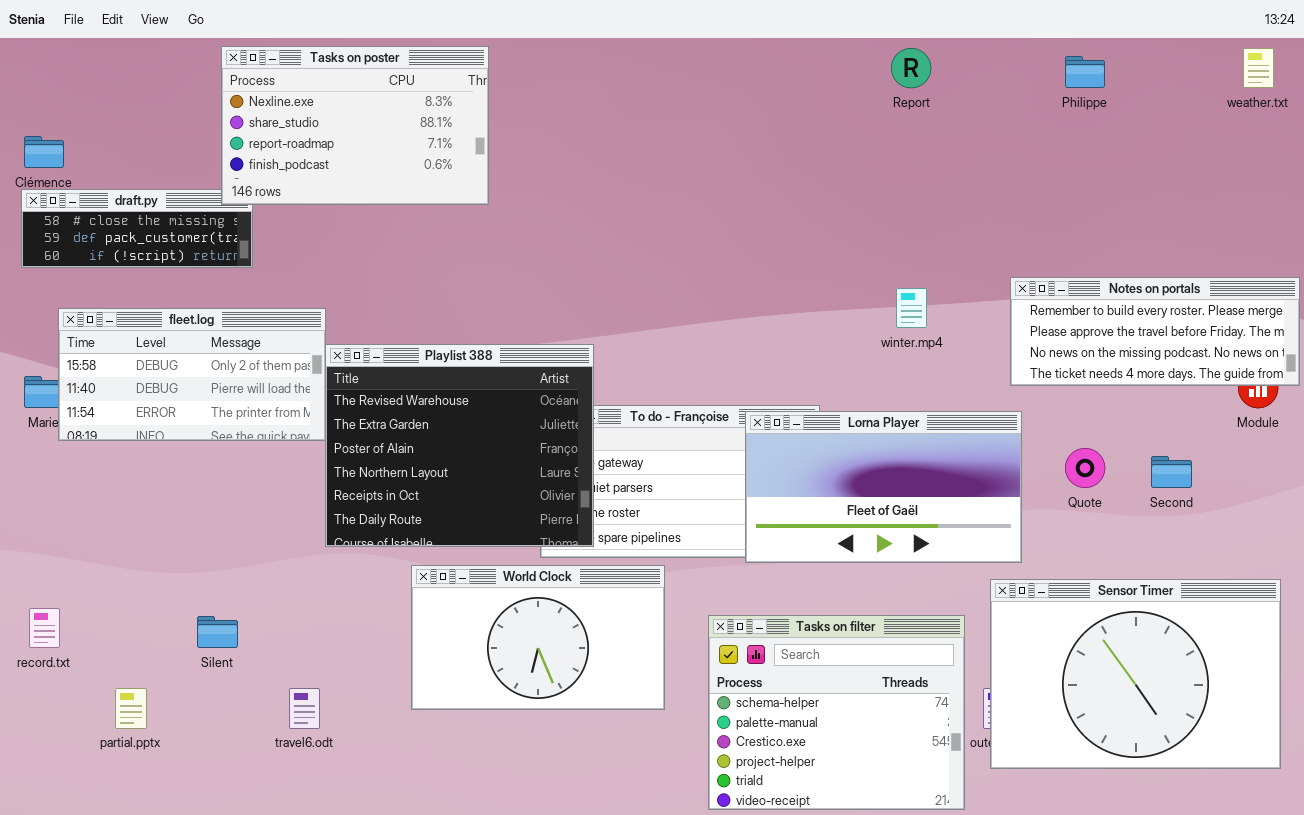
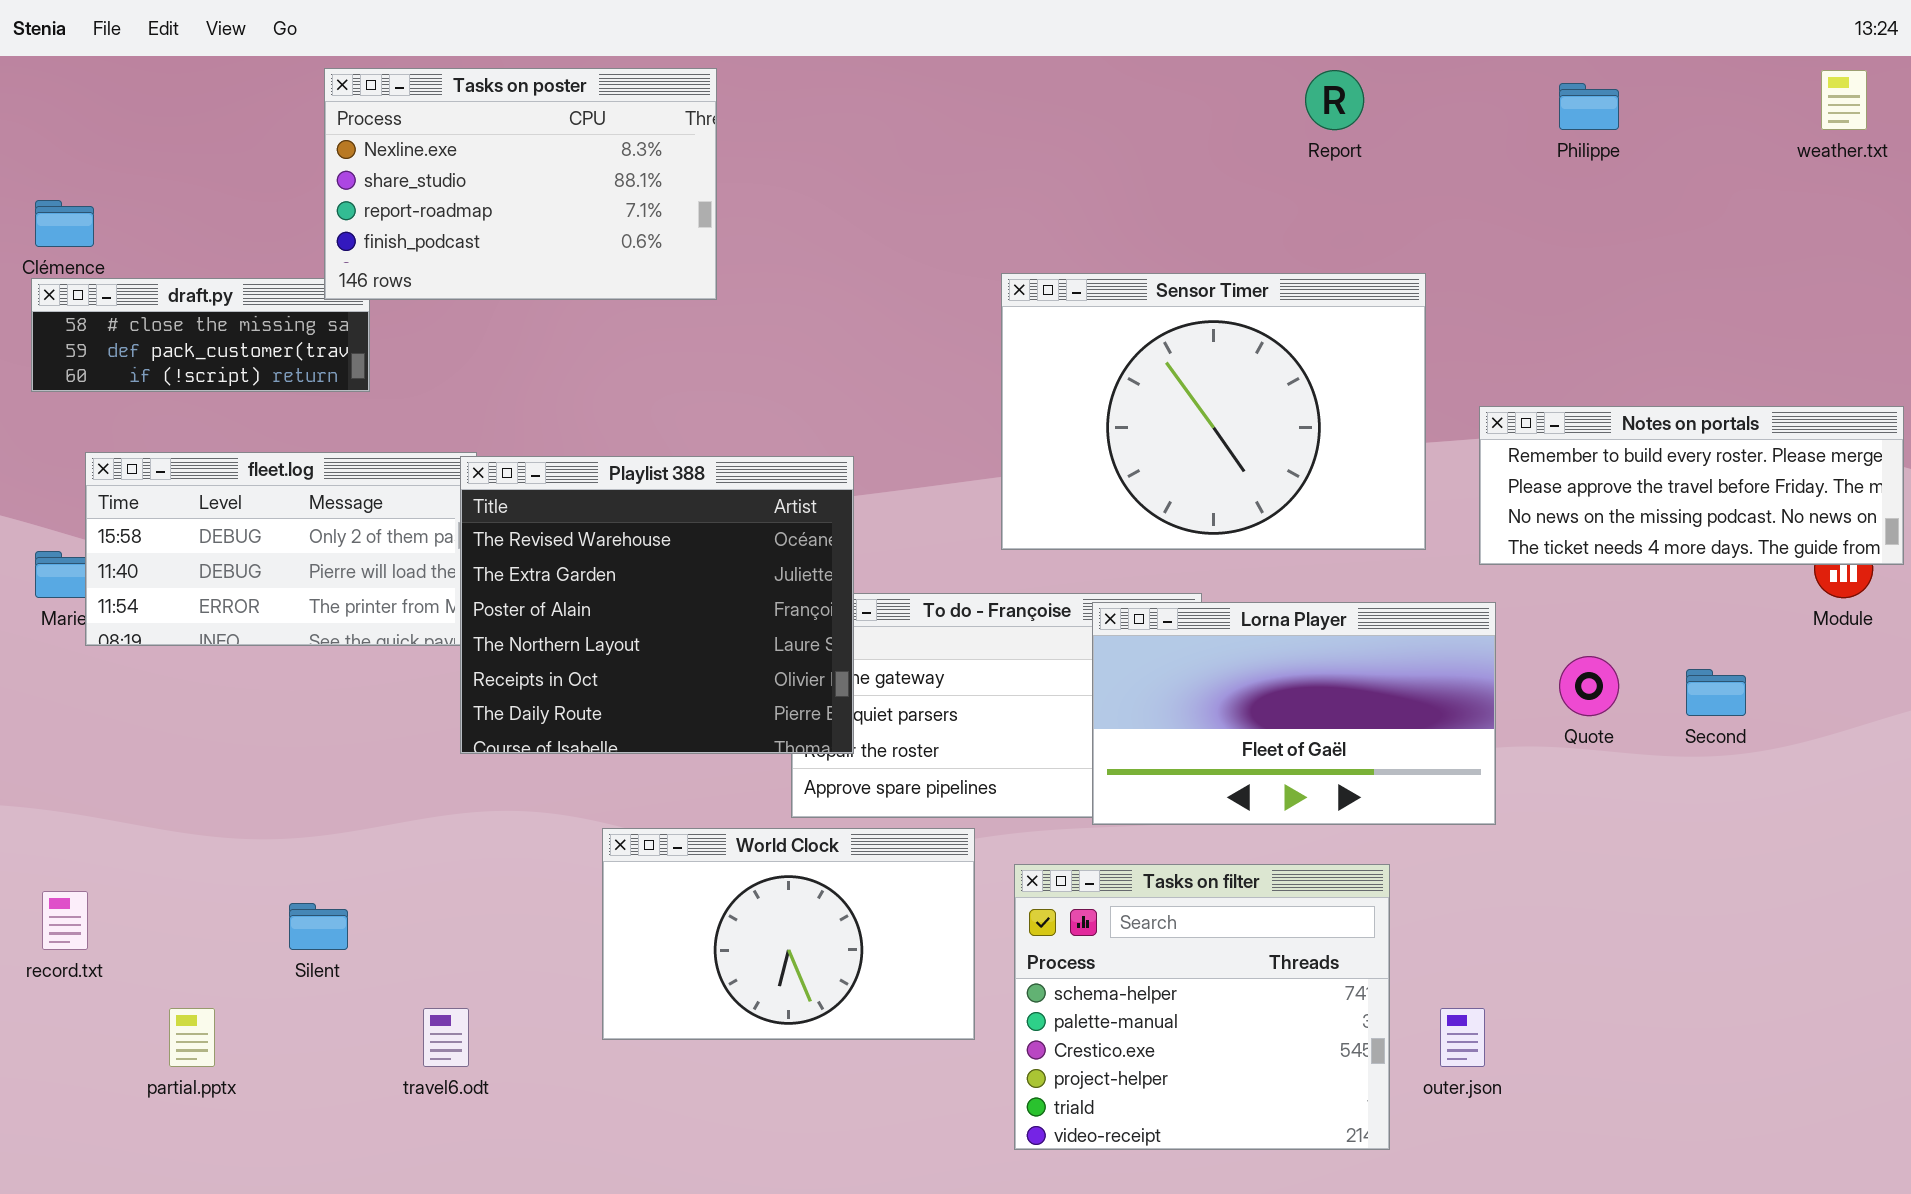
Playlist 388: [325,344,594,547] -> [460,456,854,754], moved
Sensor Timer: [990,579,1281,769] -> [1001,273,1426,550], moved
Tasks on filter: [708,615,965,810] -> [1014,864,1390,1150], moved

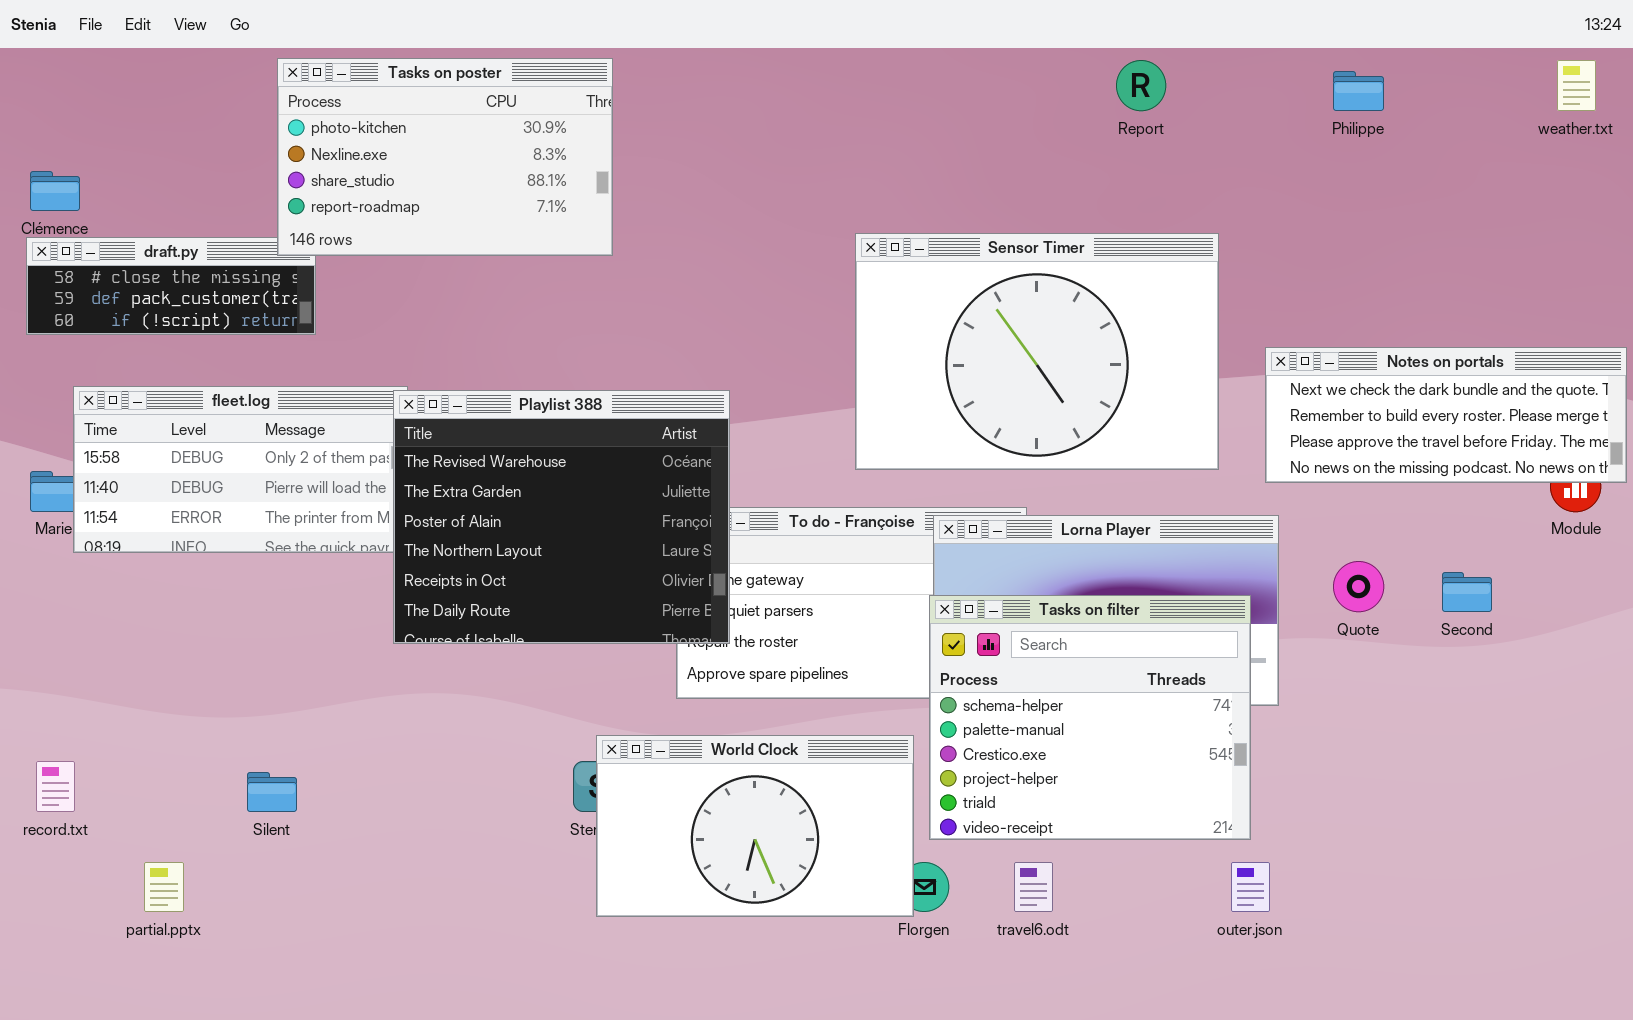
Tasks on poster: [324,68,717,300] -> [277,58,613,256], scrolled up 1 row
Notes on portals: [1479,406,1904,565] -> [1265,347,1627,483], scrolled up 1 row
World Clock: [602,828,975,1040] -> [596,735,914,917], moved
Tasks on filter: [1014,864,1390,1150] -> [929,595,1251,840], moved
travel6.odt: [423,1008,469,1067] -> [1014,862,1053,912], moved

